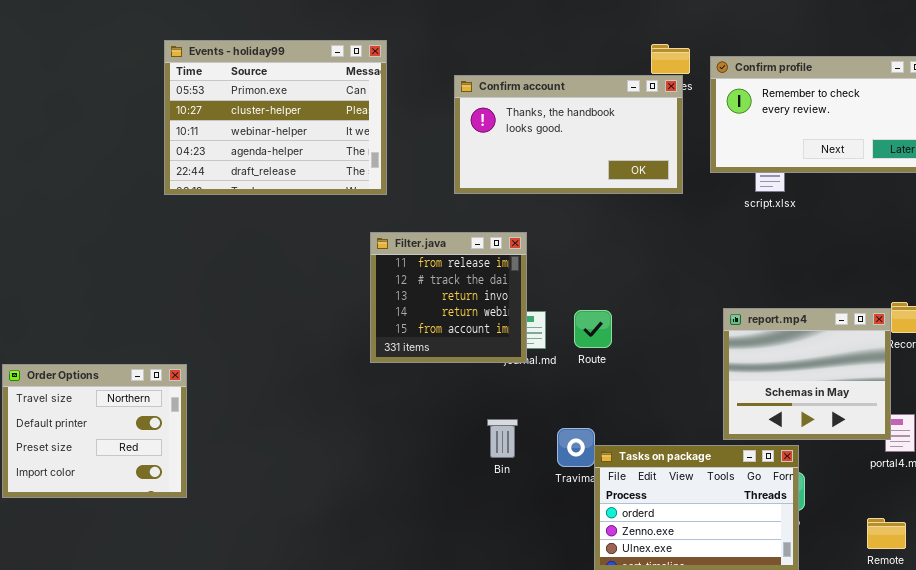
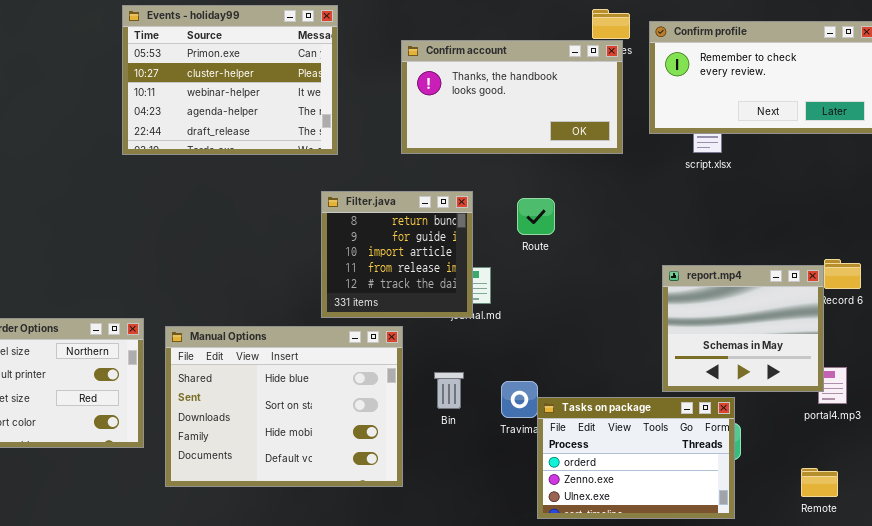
Filter.java: [370,232,527,363] -> [321,191,473,318], scrolled up 3 rows
Route: [574,310,612,348] -> [517,198,555,235], moved
Manual Options: none -> [165,326,403,487], opened

